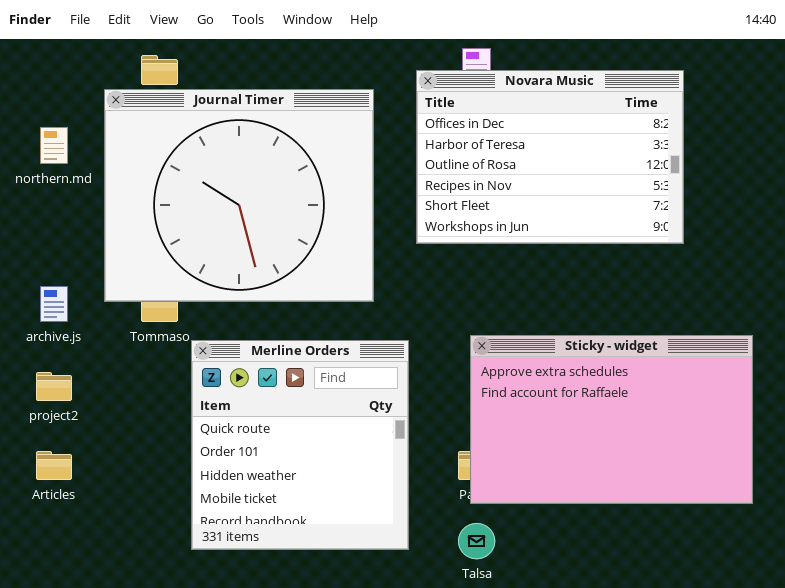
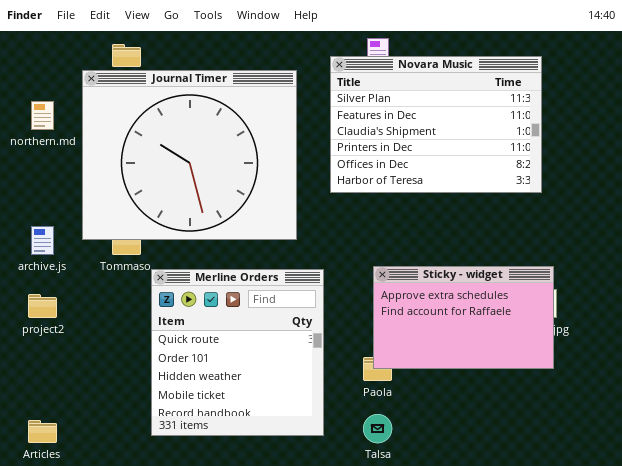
Novara Music: [416,70,684,244] -> [330,56,542,193], scrolled up 4 rows
Sticky - widget: [470,335,753,504] -> [373,266,554,369], resized
Articles: [36,451,72,480] -> [28,420,57,443], moved

